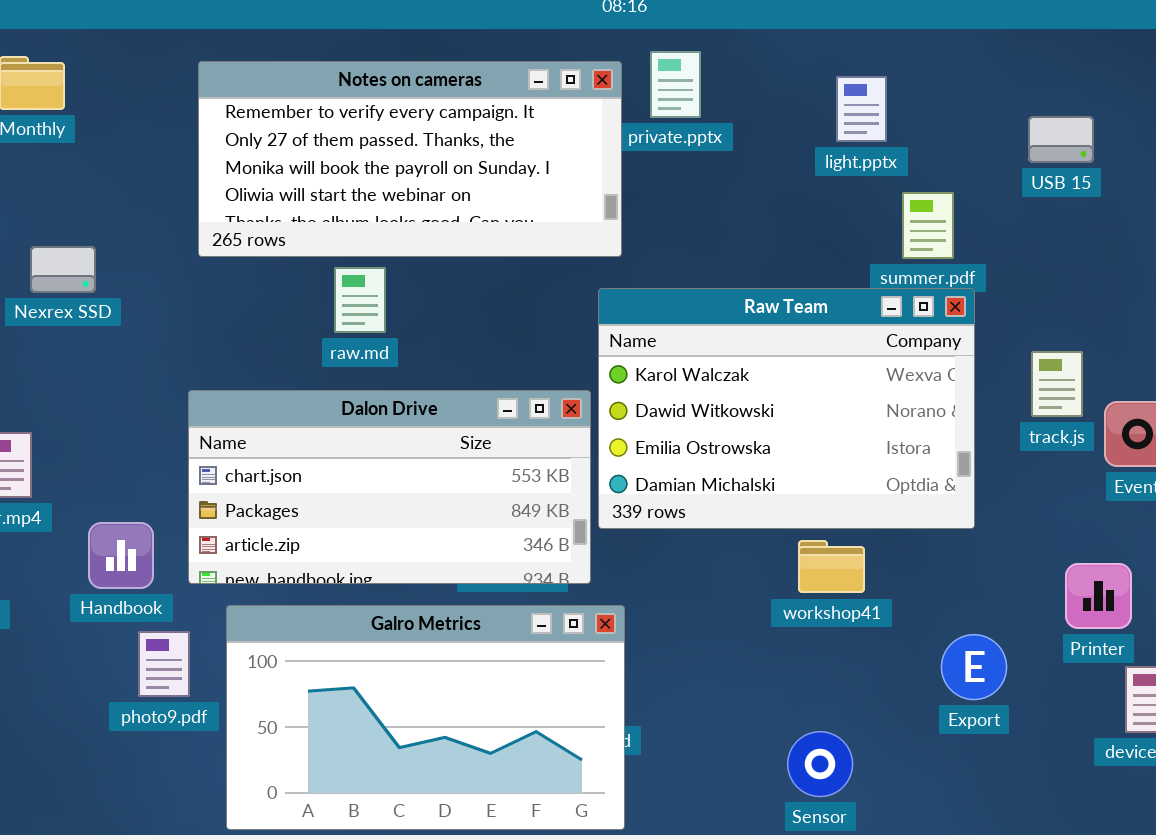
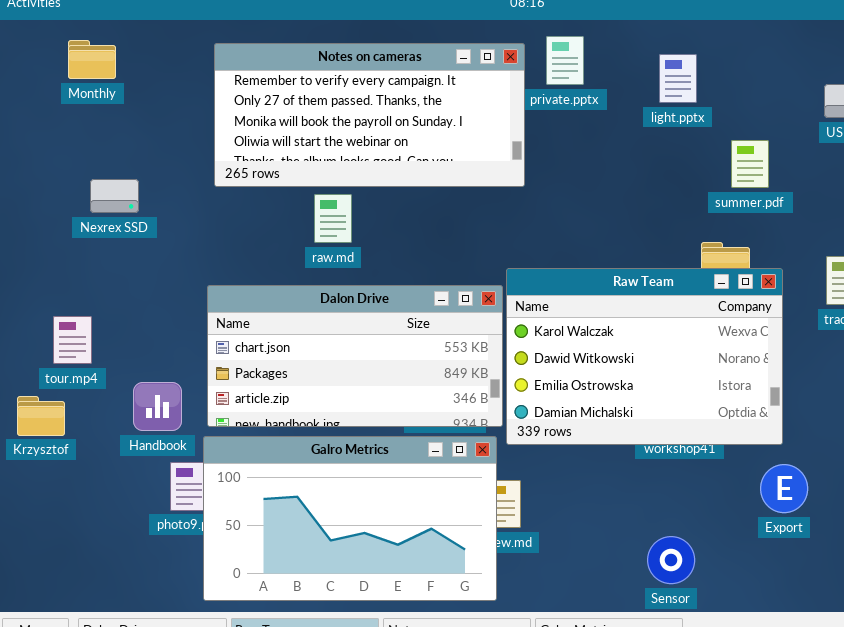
light.pptx: [836,76,887,142] -> [659,54,697,103], moved
Raw Team: [598,288,975,529] -> [506,268,783,445], moved
Galro Metrics: [226,605,625,830] -> [203,436,497,601], moved

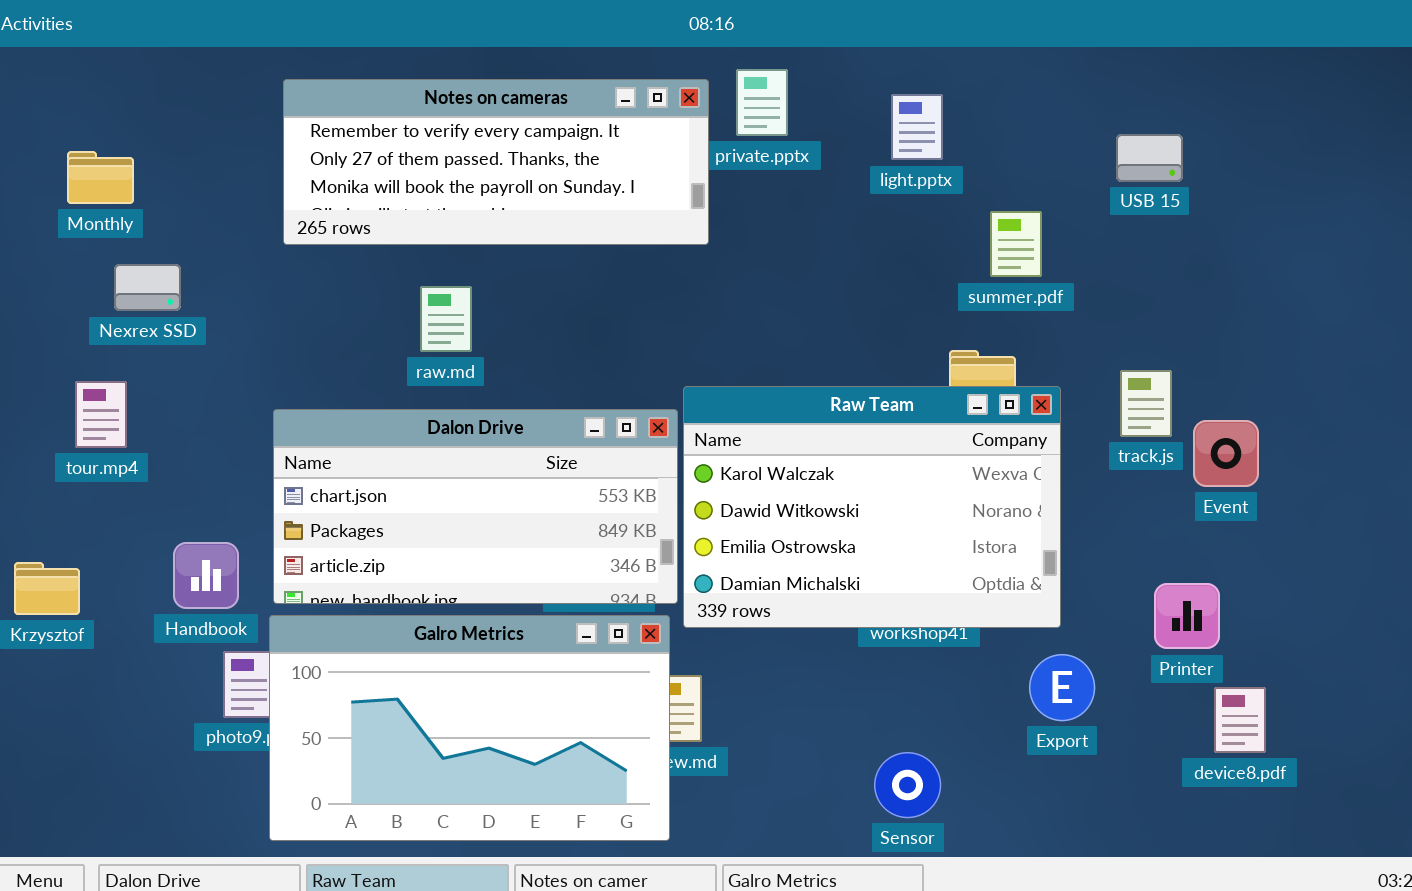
Monthly: [68,40,116,79] -> [67,151,134,204], moved
Notes on cameras: [214,43,525,187] -> [283,79,709,245], resized
tour.mp4: [53,316,92,364] -> [75,381,127,448], moved

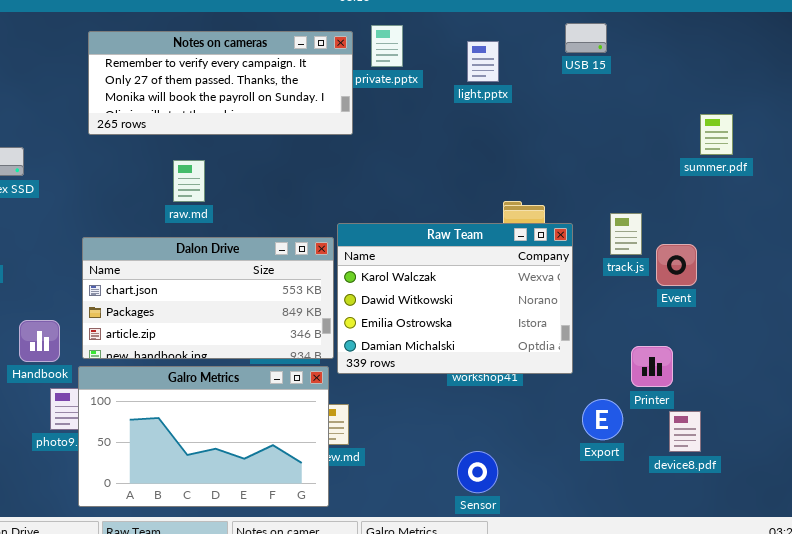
USB 15: [1116,134,1183,182] -> [565,23,607,53], moved
summer.pdf: [990,211,1042,277] -> [700,114,733,155], moved
Export: [1029,654,1095,721] -> [582,399,623,440], moved

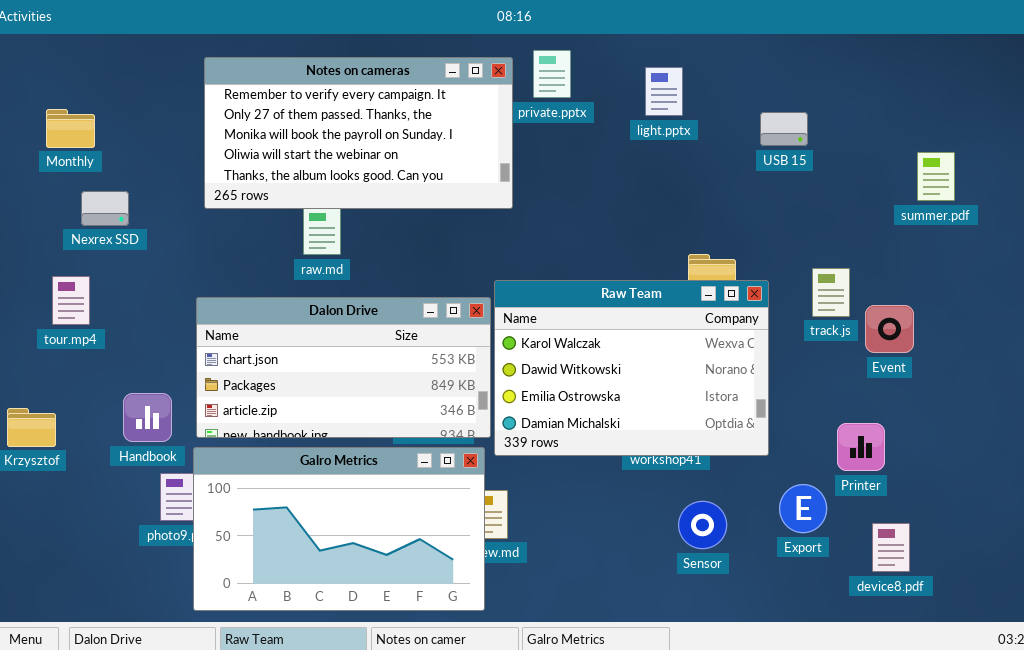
USB 15: [565,23,607,53] -> [760,112,808,146], moved
Notes on cameras: [88,31,353,135] -> [204,57,513,209], resized
device8.pdf: [669,411,701,452] -> [872,523,910,572], moved
Sensor: [457,451,498,493] -> [678,501,727,549], moved

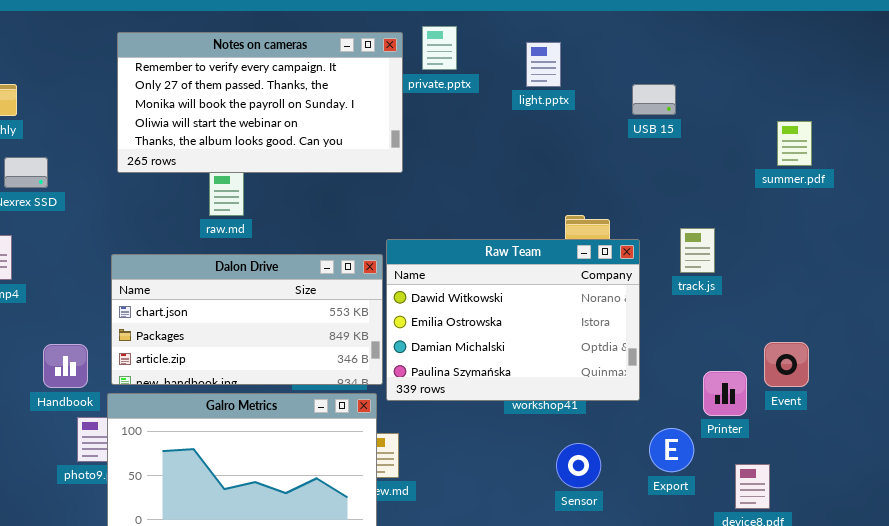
Raw Team: [494,280,769,456] -> [386,239,640,401], scrolled down 1 row
Event: [865,305,914,353] -> [764,342,809,387], moved

